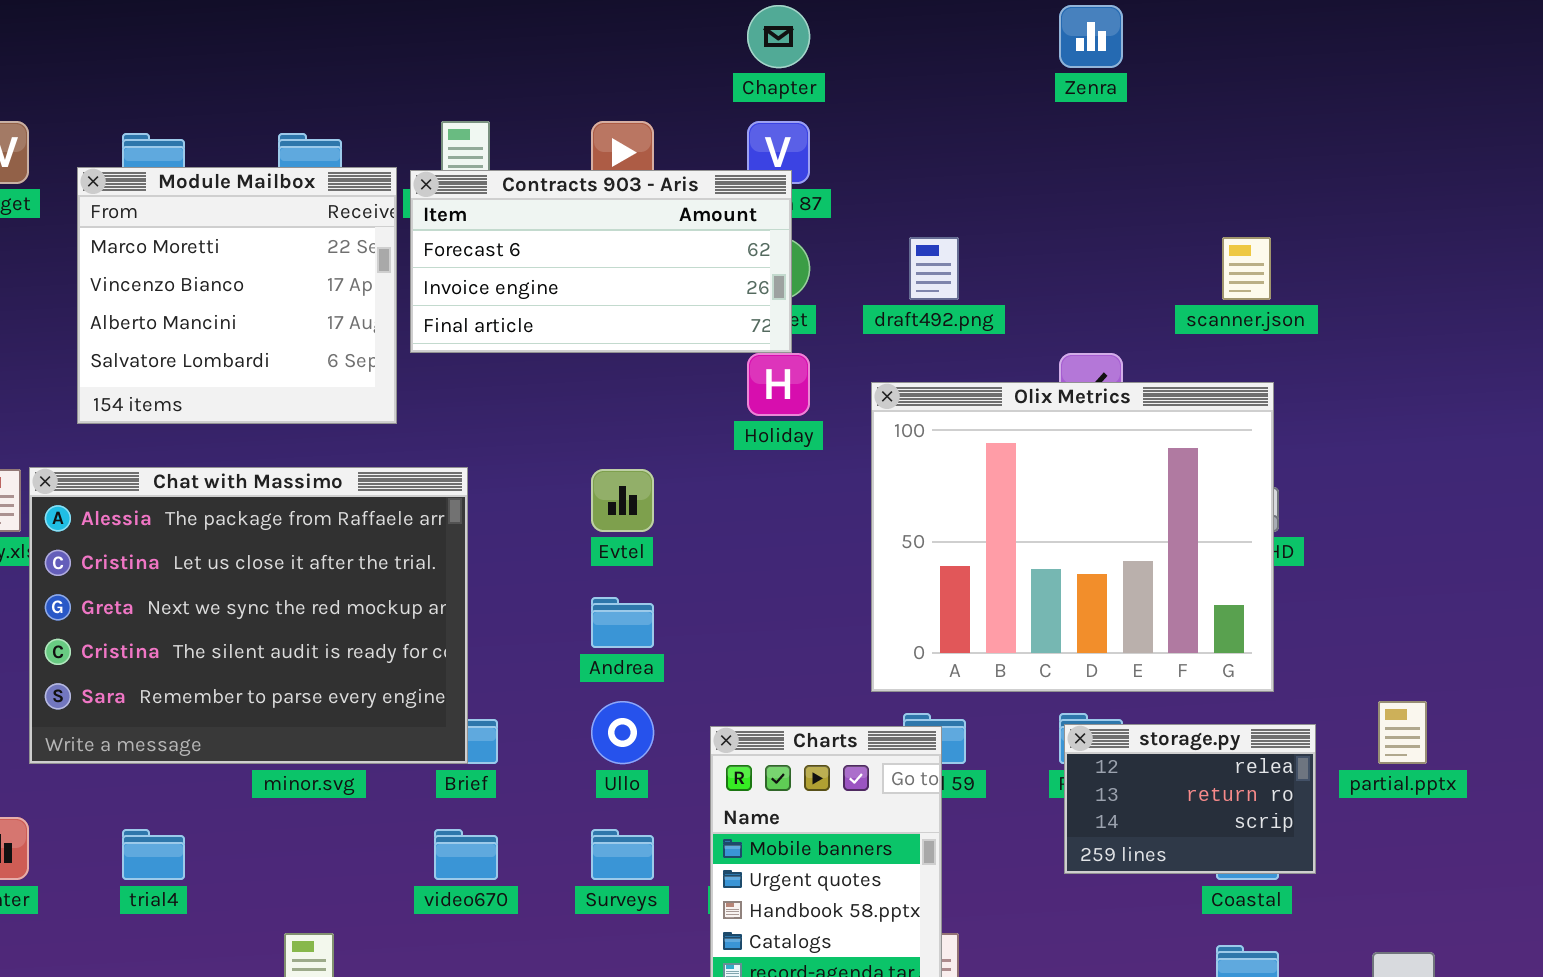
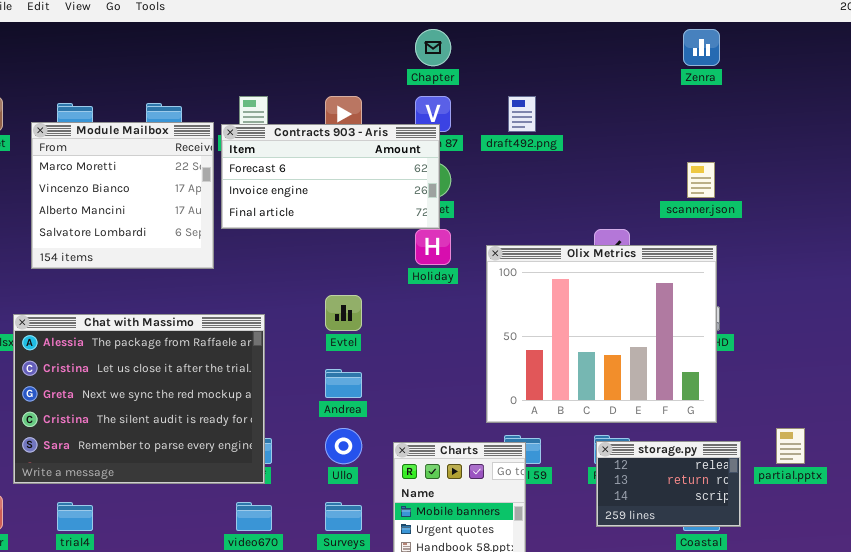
Zenra: [1059,5,1123,68] -> [683,29,720,66], moved
draft492.png: [909,237,959,300] -> [508,96,536,132], moved
Chat with Massimo: [29,467,468,764] -> [13,314,265,484], moved

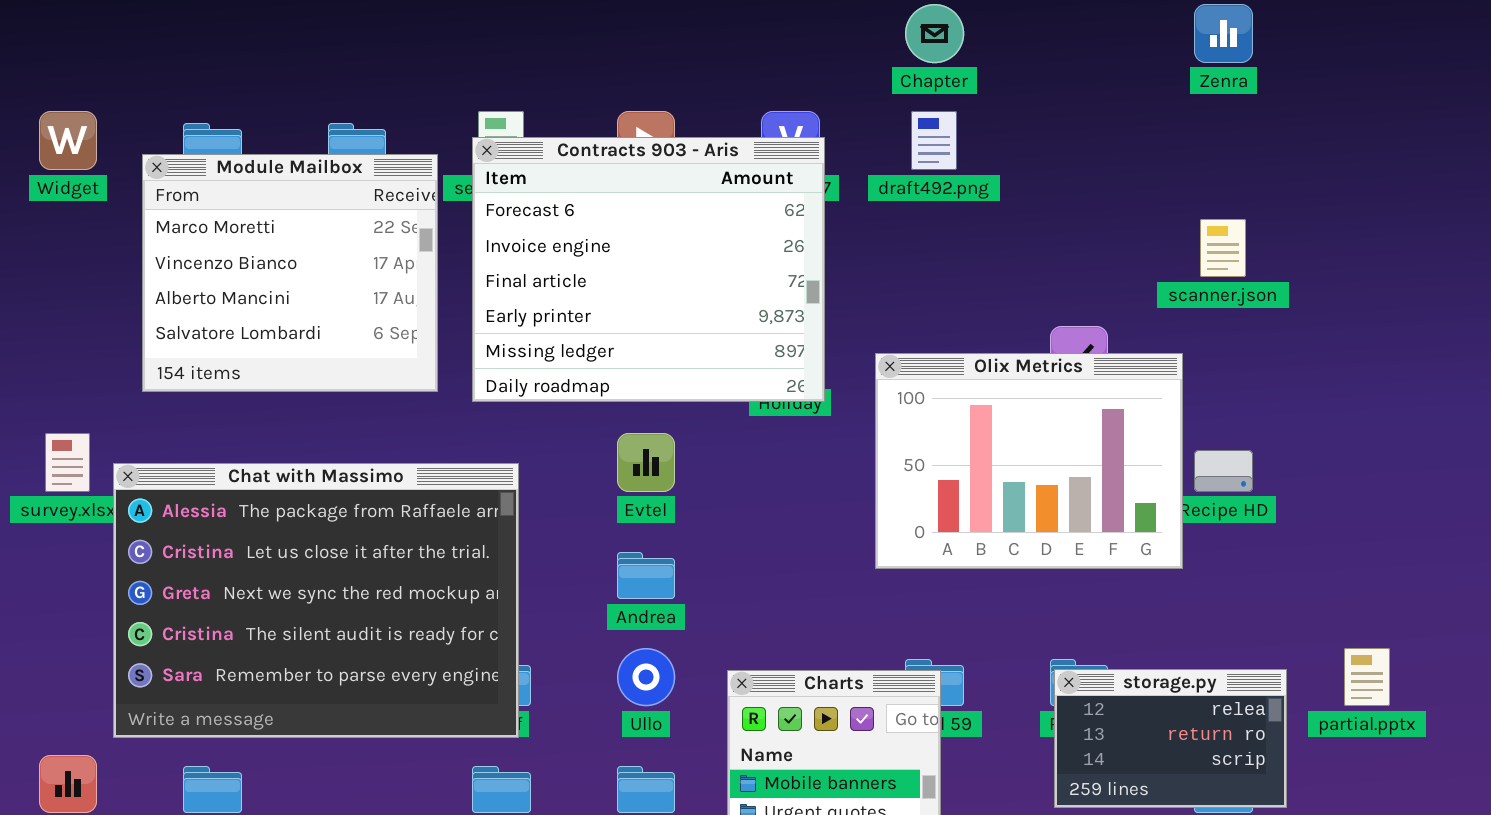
Chapter: [415,29,451,66] -> [905,4,964,63], moved
Contracts 903 - Aris: [221,124,440,229] -> [472,137,825,402], moved, resized
Olix Metrics: [486,245,717,423] -> [875,353,1183,569], resized

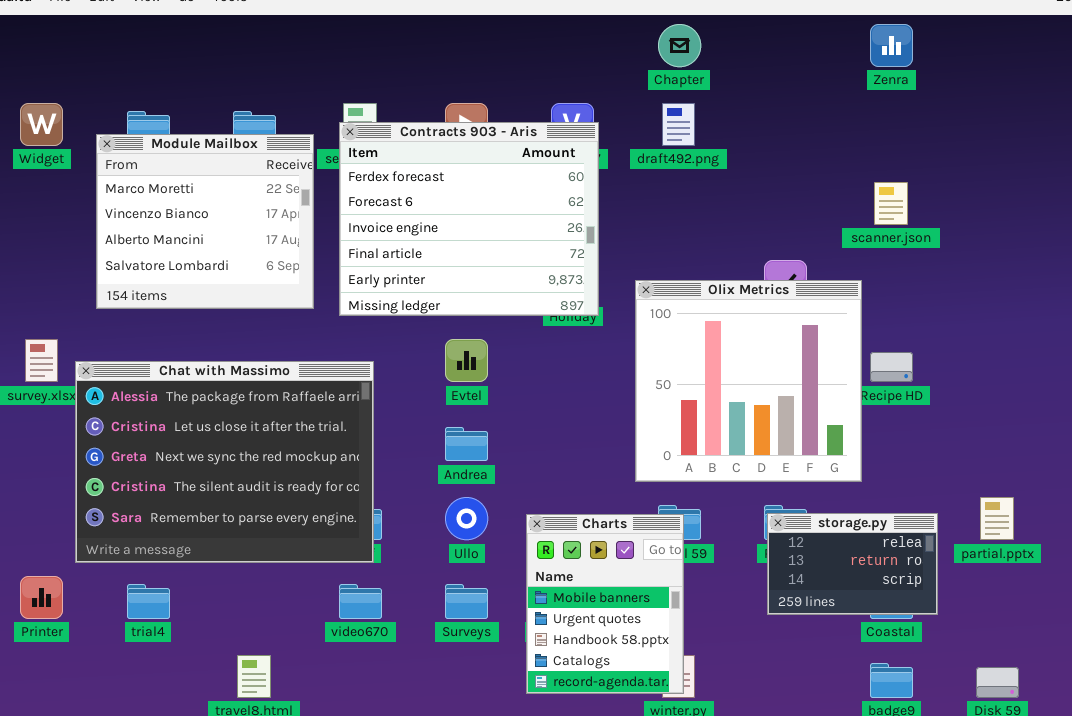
Contracts 903 - Aris: [472,137,825,402] -> [339,122,599,316], scrolled up 1 row
Olix Metrics: [875,353,1183,569] -> [635,280,862,482], resized

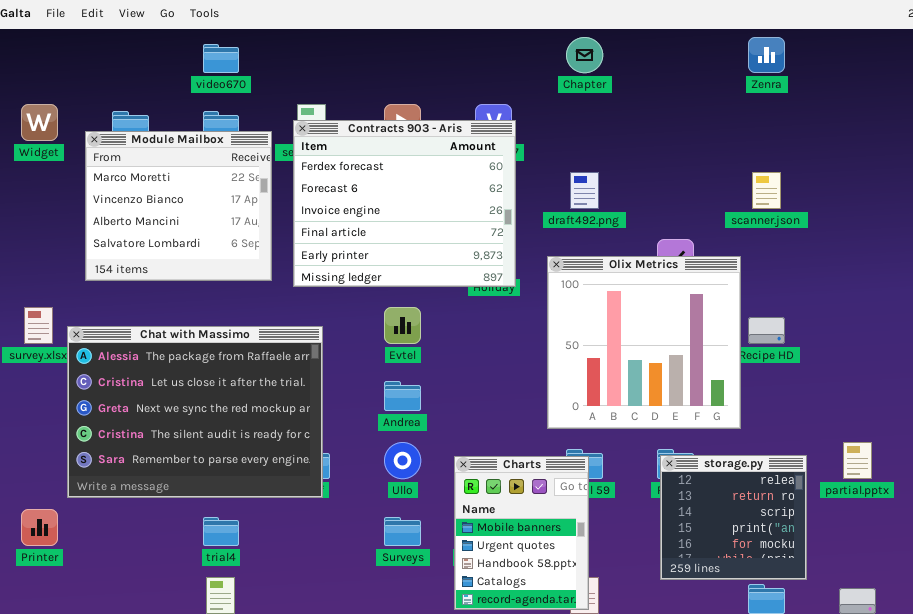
draft492.png: [662,103,695,146] -> [570,172,599,209], moved
storage.py: [767,513,938,615] -> [660,455,807,580], resized
trial4: [127,584,170,619] -> [203,517,239,546], moved
video670: [339,584,382,619] -> [203,44,239,73], moved

